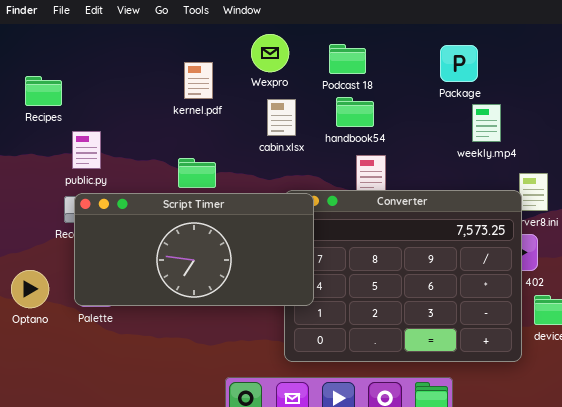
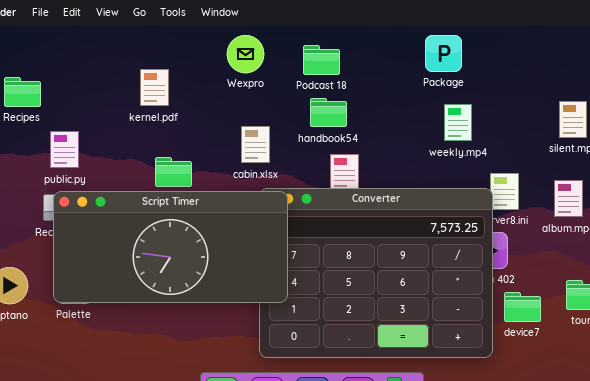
Package: [440,45,478,82] -> [425,35,462,72], moved
kernel.pdf: [184,62,213,99] -> [140,69,169,106], moved
cabin.xlsx: [267,99,296,136] -> [241,126,270,163], moved

